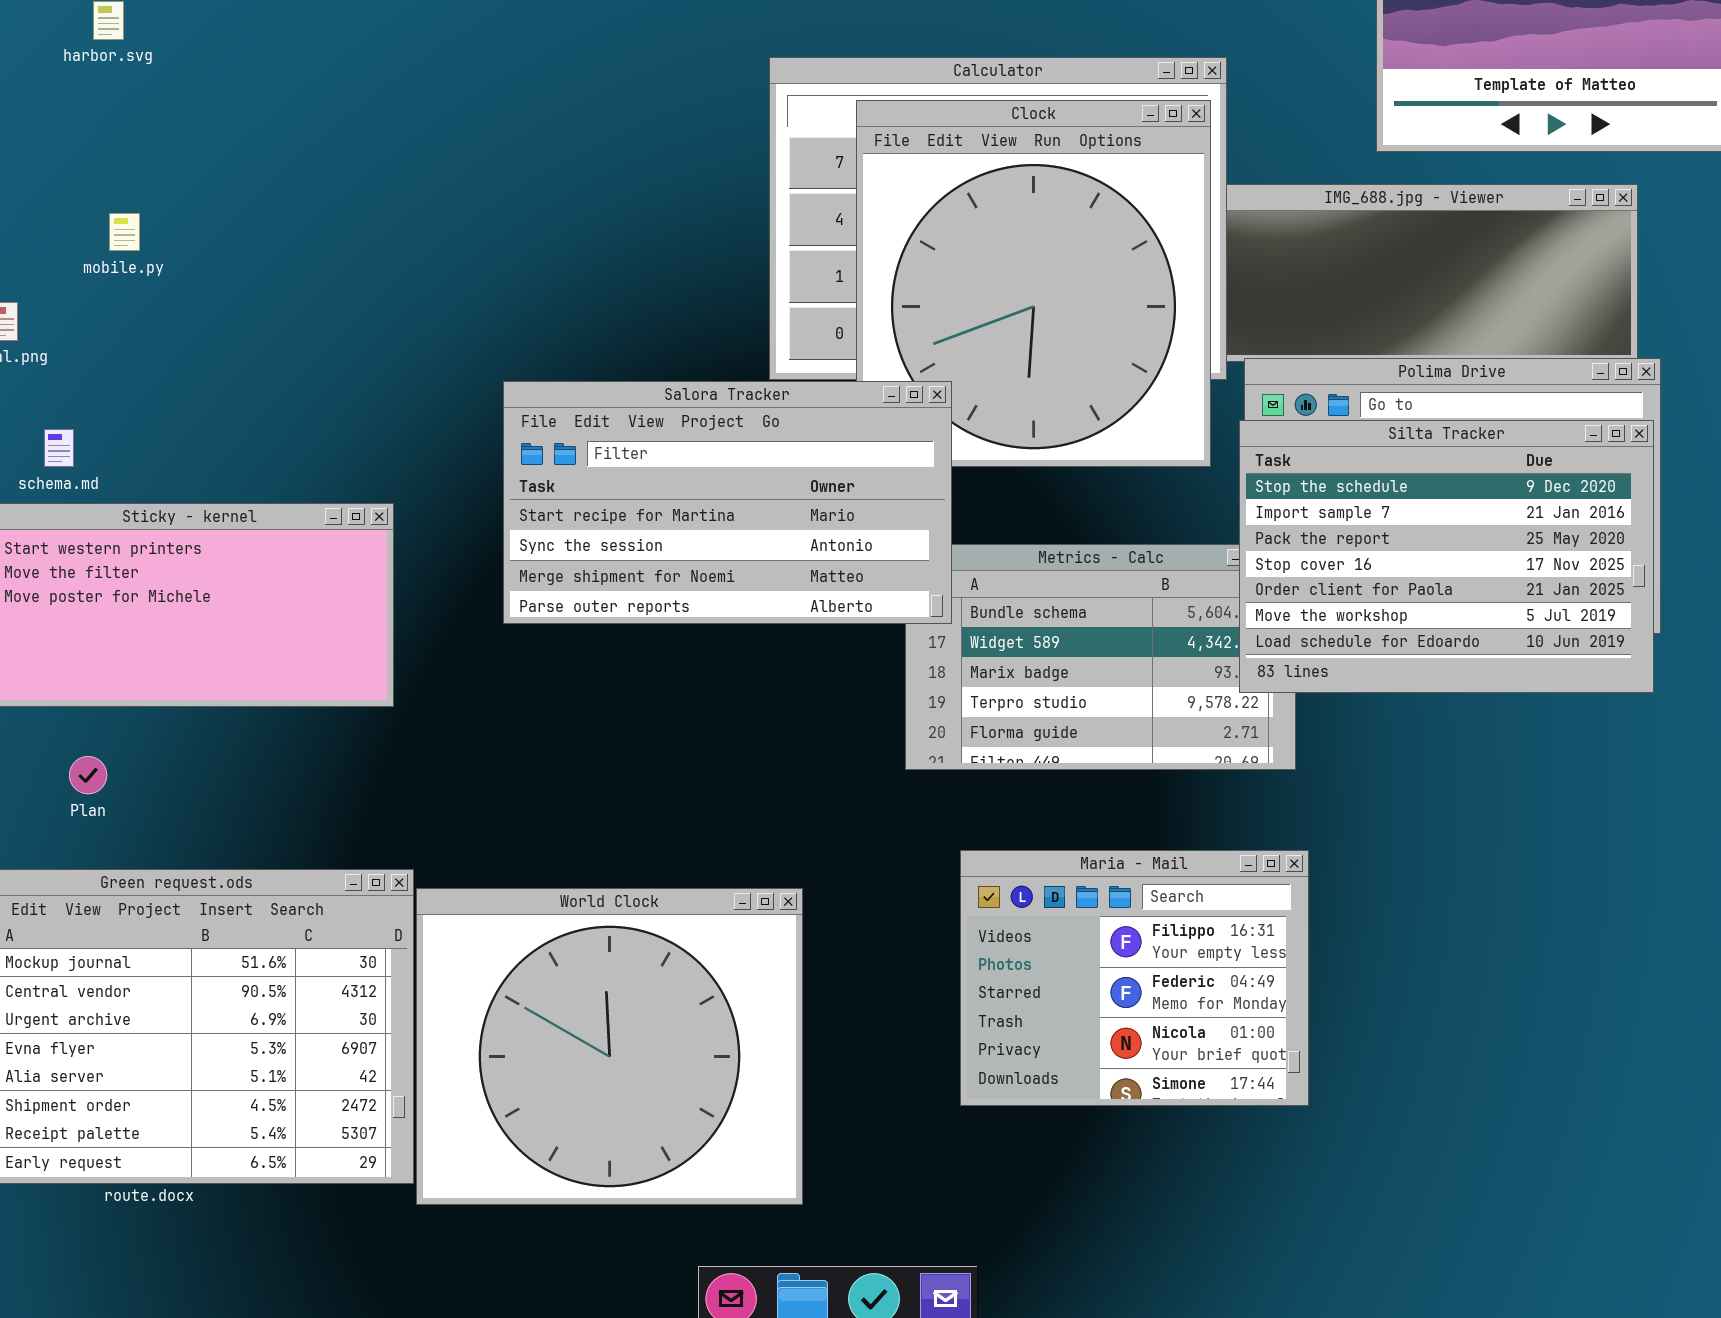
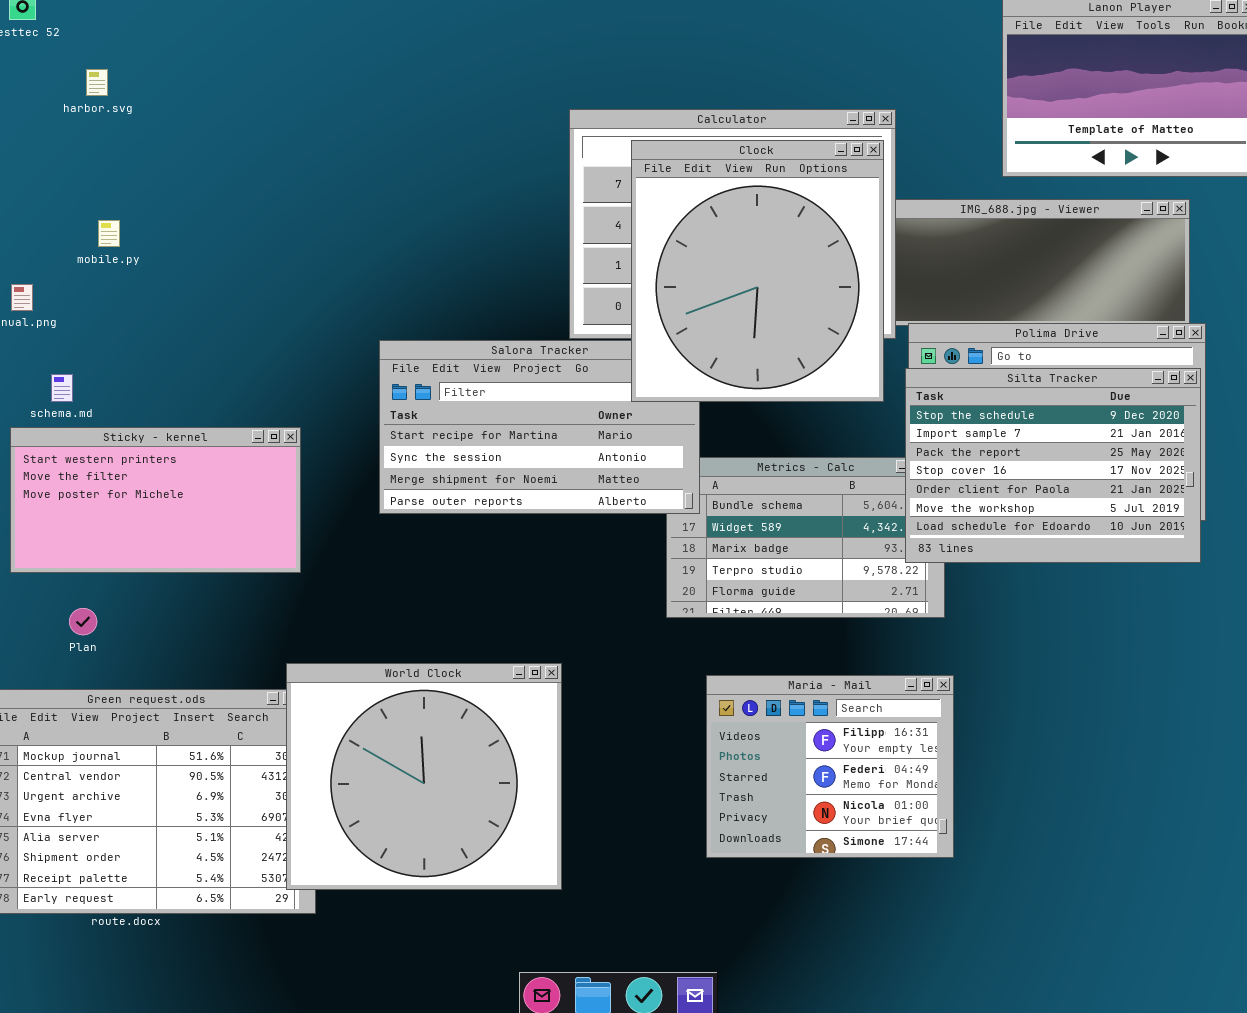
Clock: [856,100,1211,467] -> [631,140,884,402], raised
World Clock: [416,888,803,1205] -> [286,663,562,890], moved

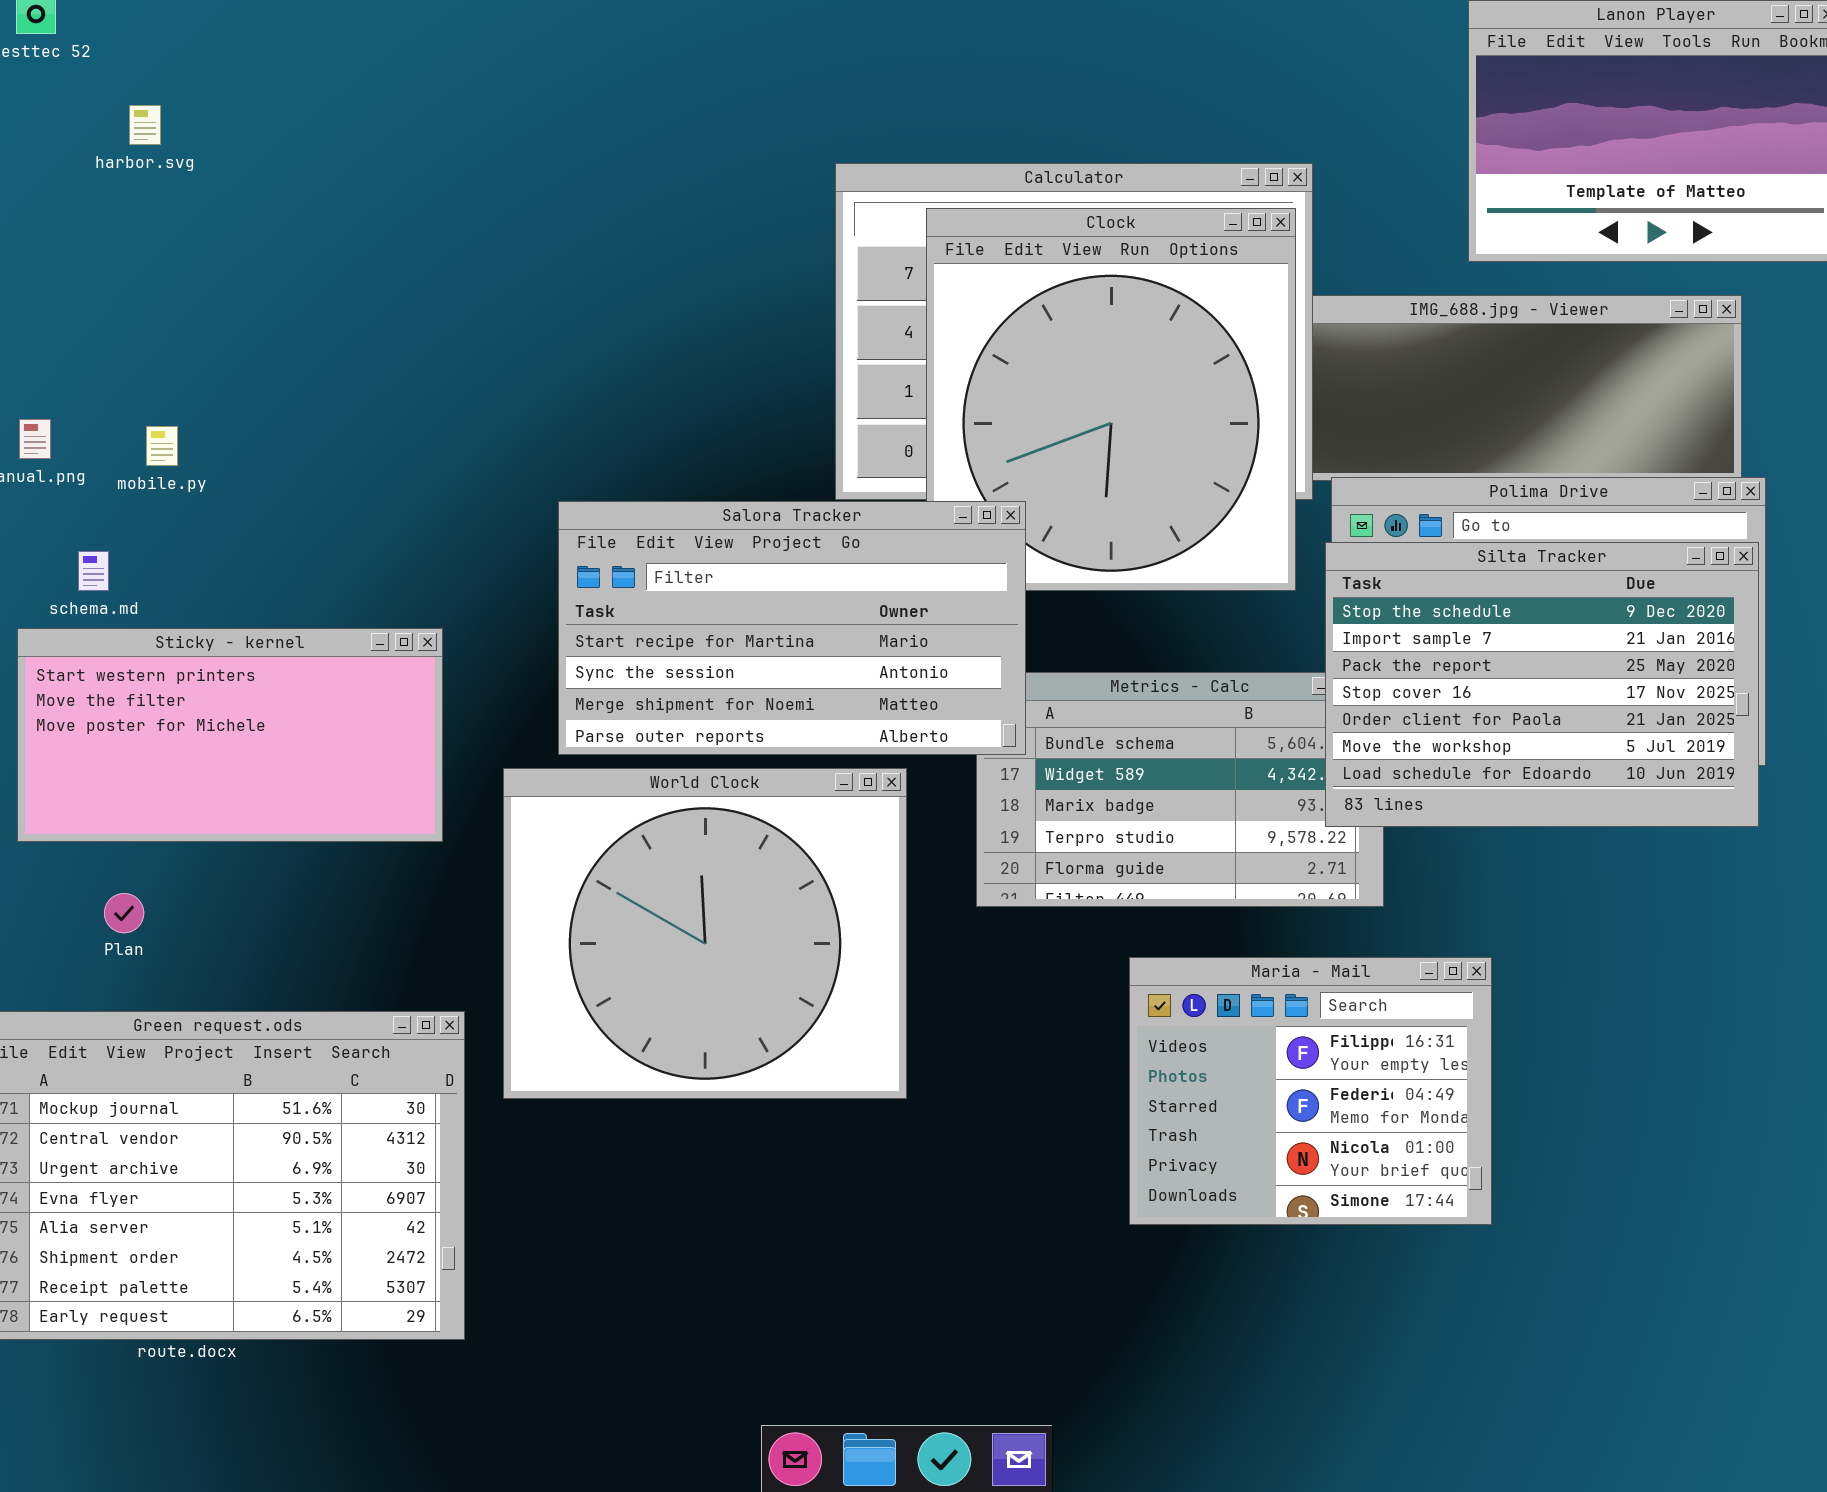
mobile.py: [98,220,120,247] -> [146,426,178,466], moved
Salora Tracker: [379,340,700,514] -> [558,501,1026,755], raised
World Clock: [286,663,562,890] -> [503,768,907,1099], moved
Maria - Mail: [706,675,954,858] -> [1129,957,1492,1225], moved

